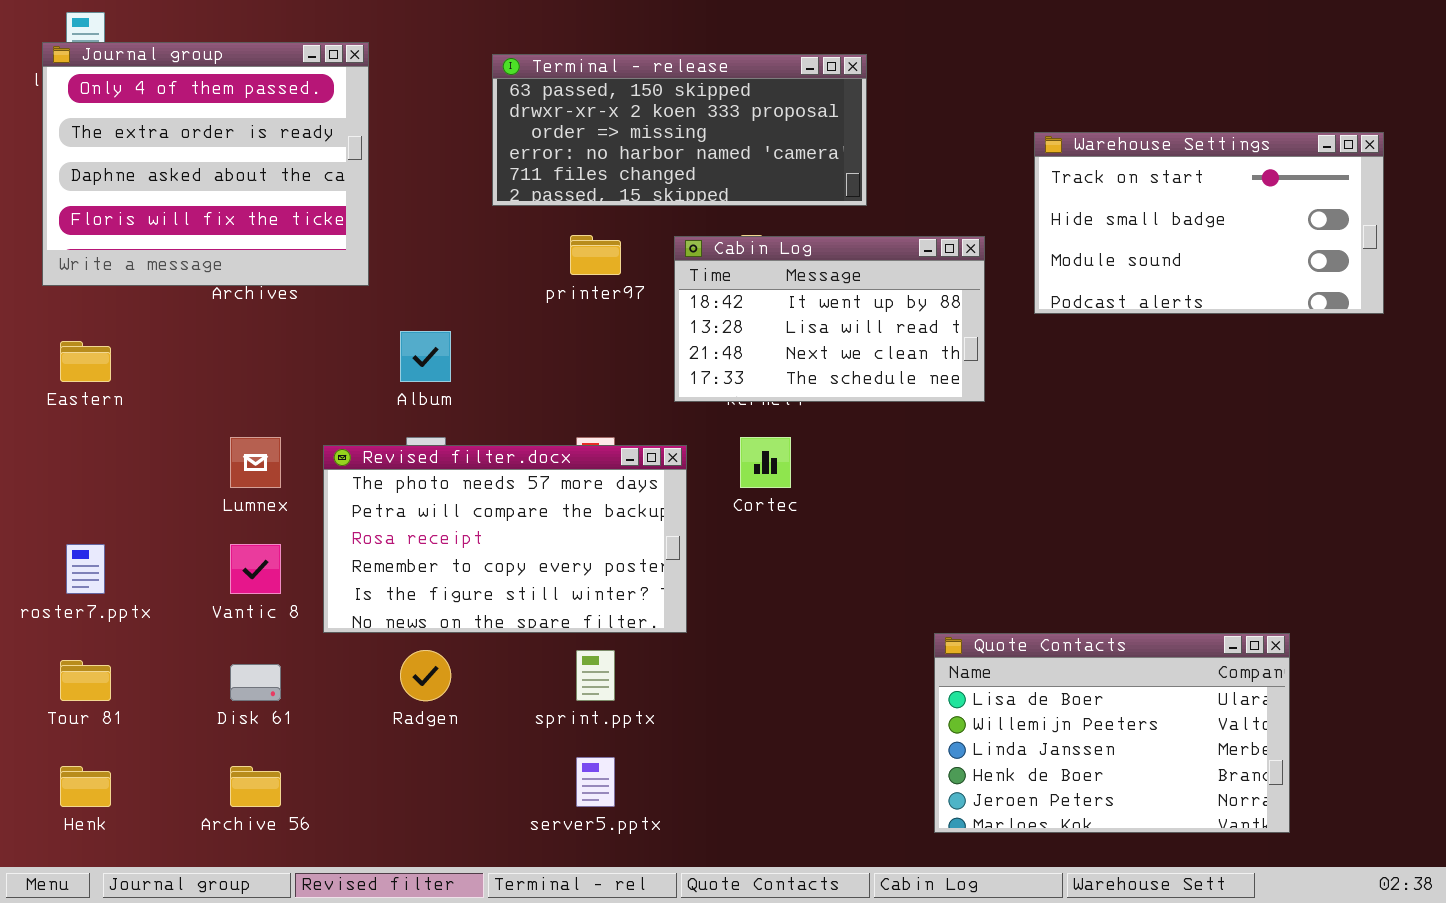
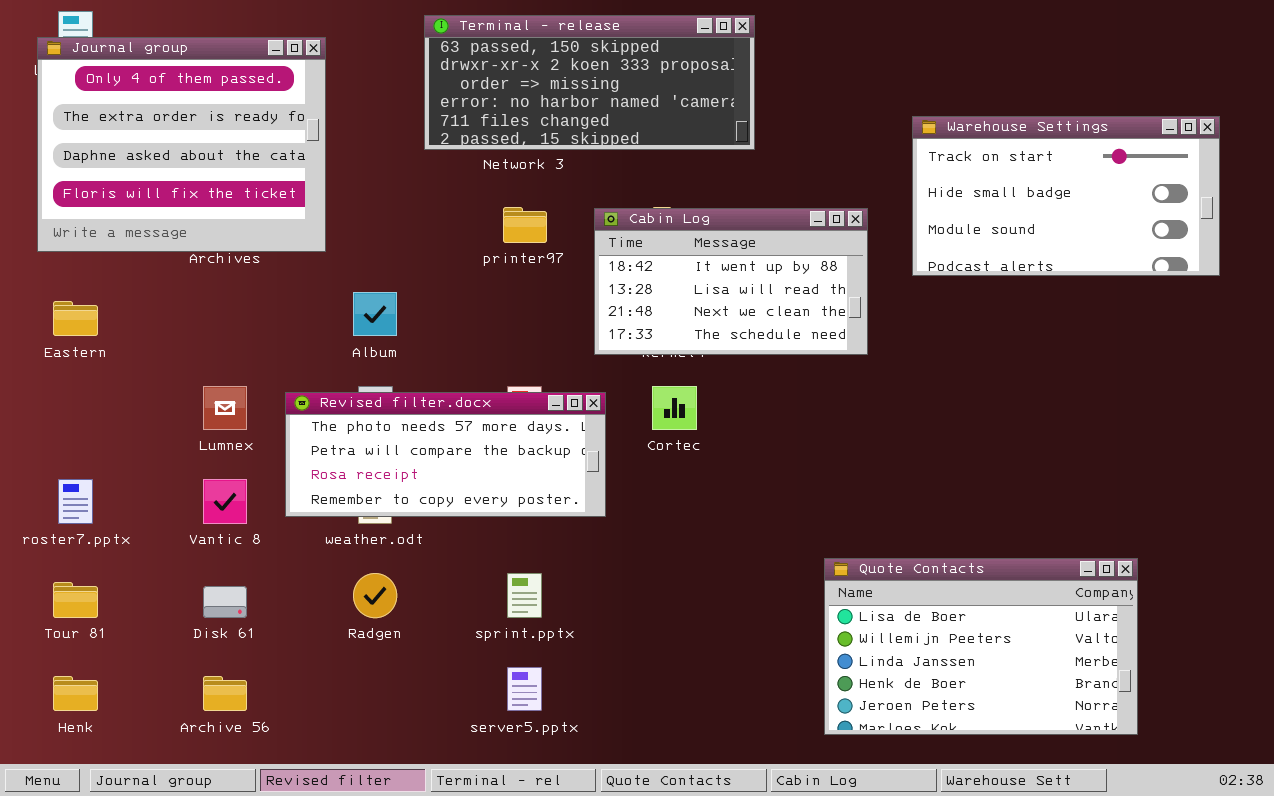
Terminal - release: [492,54,867,206] -> [424,15,755,150], moved
Revised filter.docx: [323,445,687,633] -> [285,392,606,517], resized

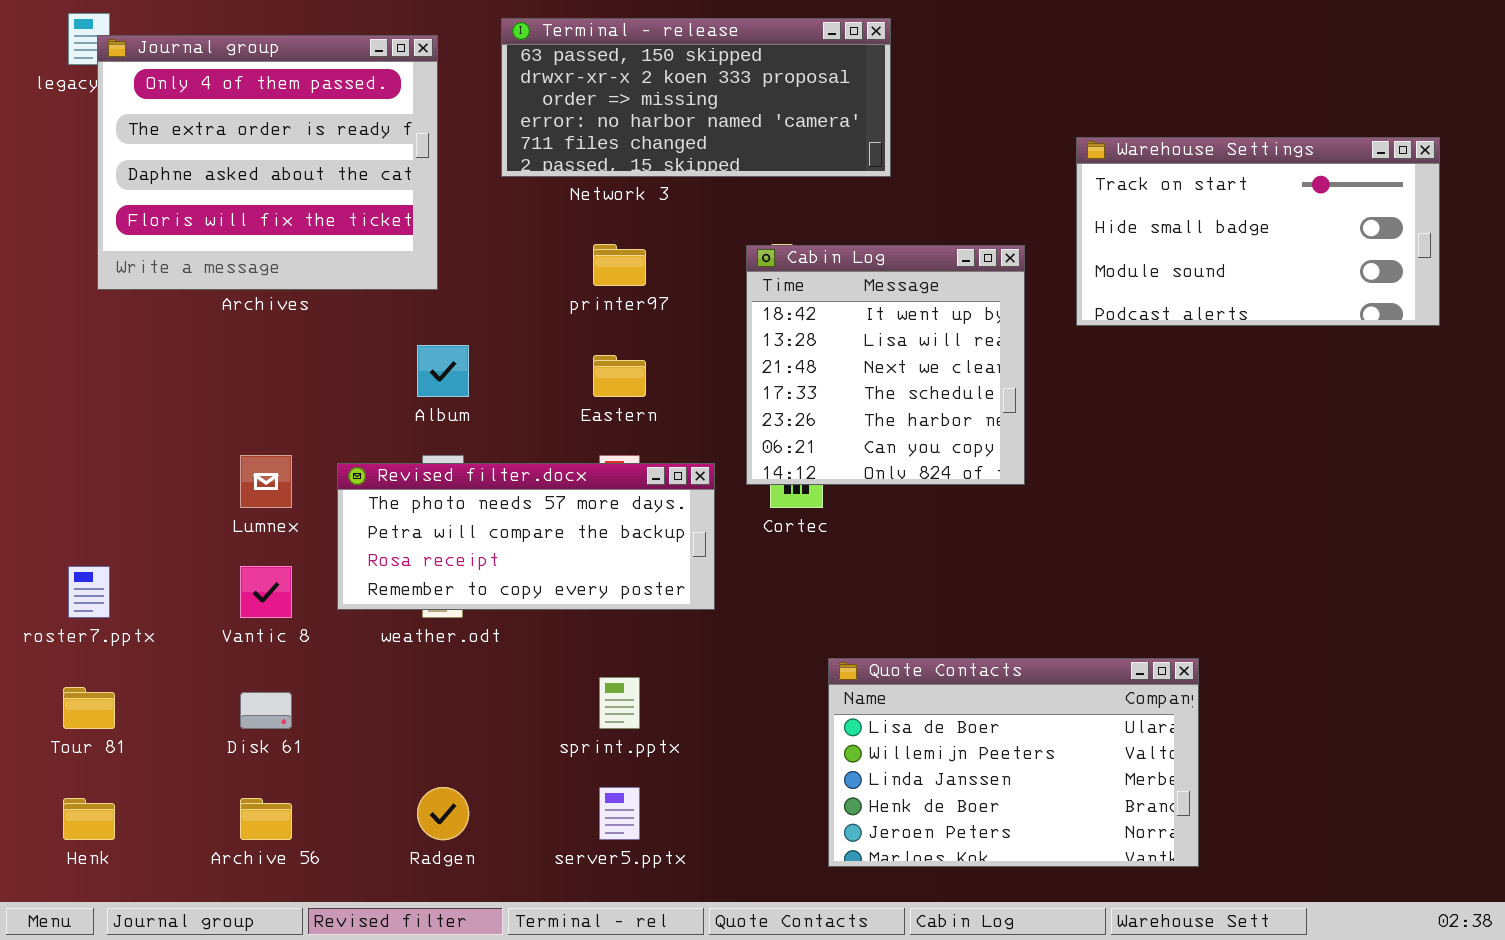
Journal group: [37,37,326,252] -> [97,35,438,290], moved
Cabin Log: [594,208,868,355] -> [746,245,1025,485], resized
Eastern: [53,301,98,336] -> [593,355,646,397], moved
Quote Contacts: [824,558,1138,735] -> [828,658,1199,867], moved
Radgen: [353,573,397,618] -> [417,787,469,840], moved

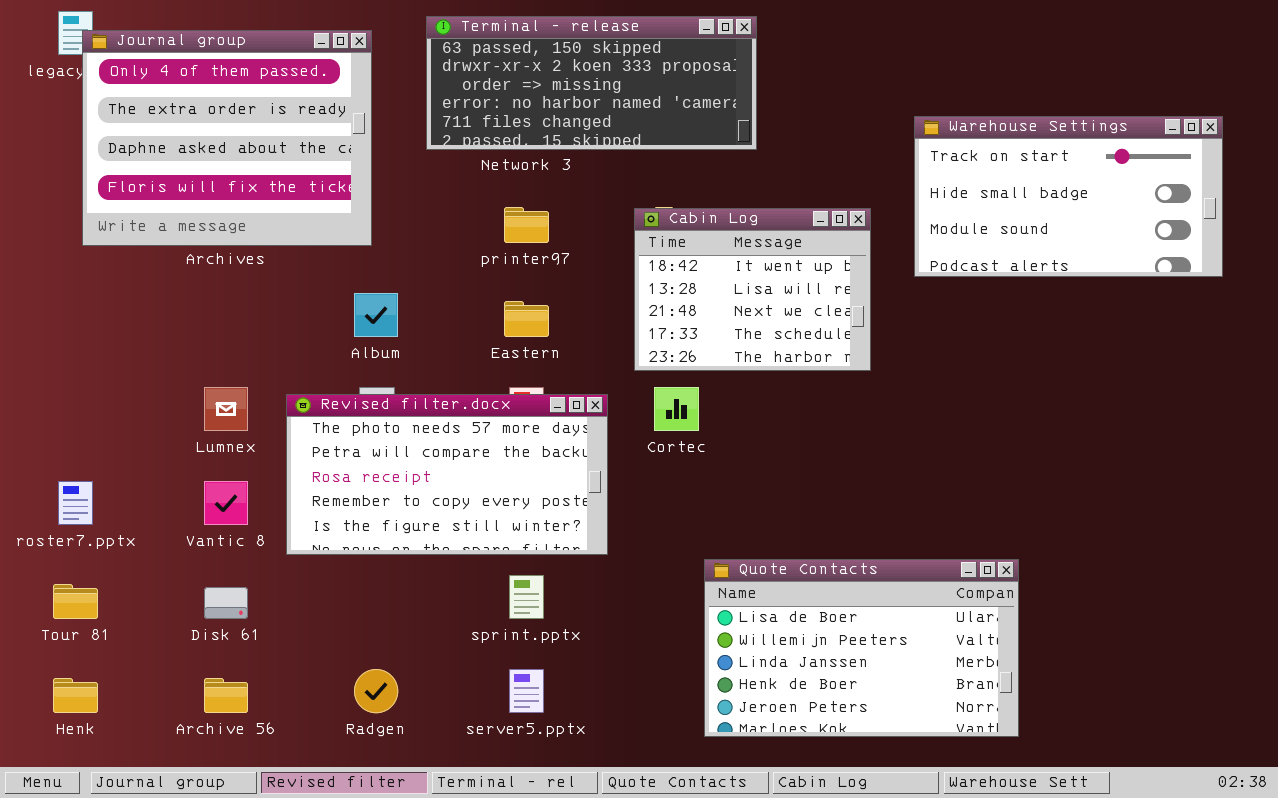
Cabin Log: [746,245,1025,485] -> [634,208,871,371], resized
Revised filter.docx: [337,463,715,610] -> [286,394,608,555], resized

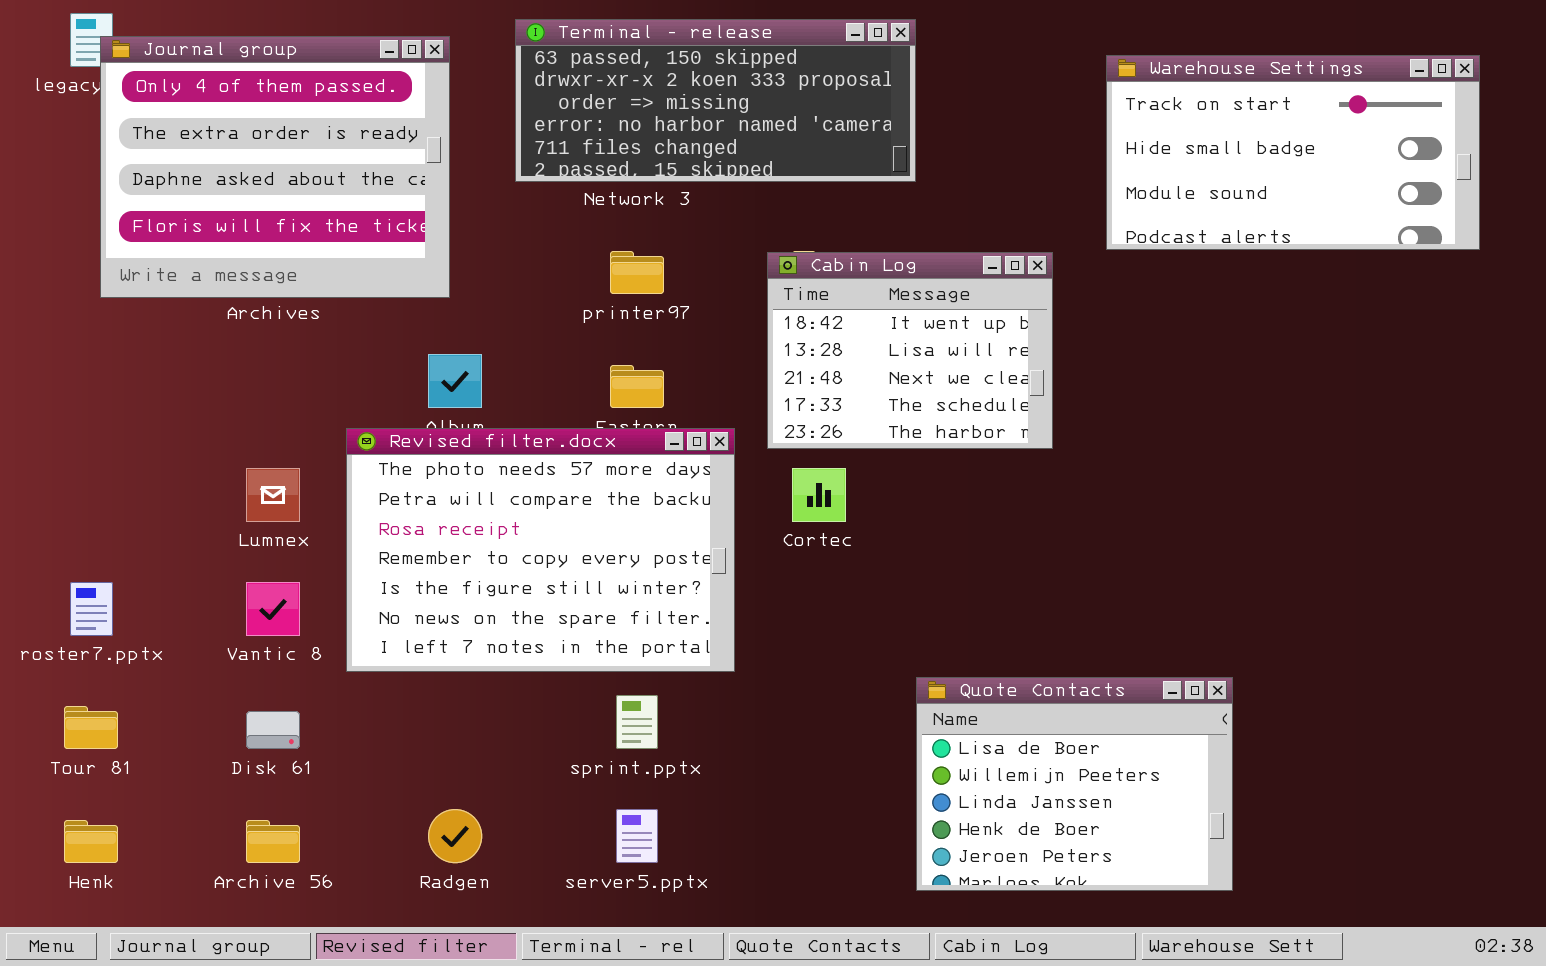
Warehouse Settings: [914,116,1223,277] -> [1106,55,1480,250], moved
Revised filter.docx: [286,394,608,555] -> [346,428,735,672], resized
Quote Contacts: [704,559,1019,737] -> [916,677,1233,891], resized

